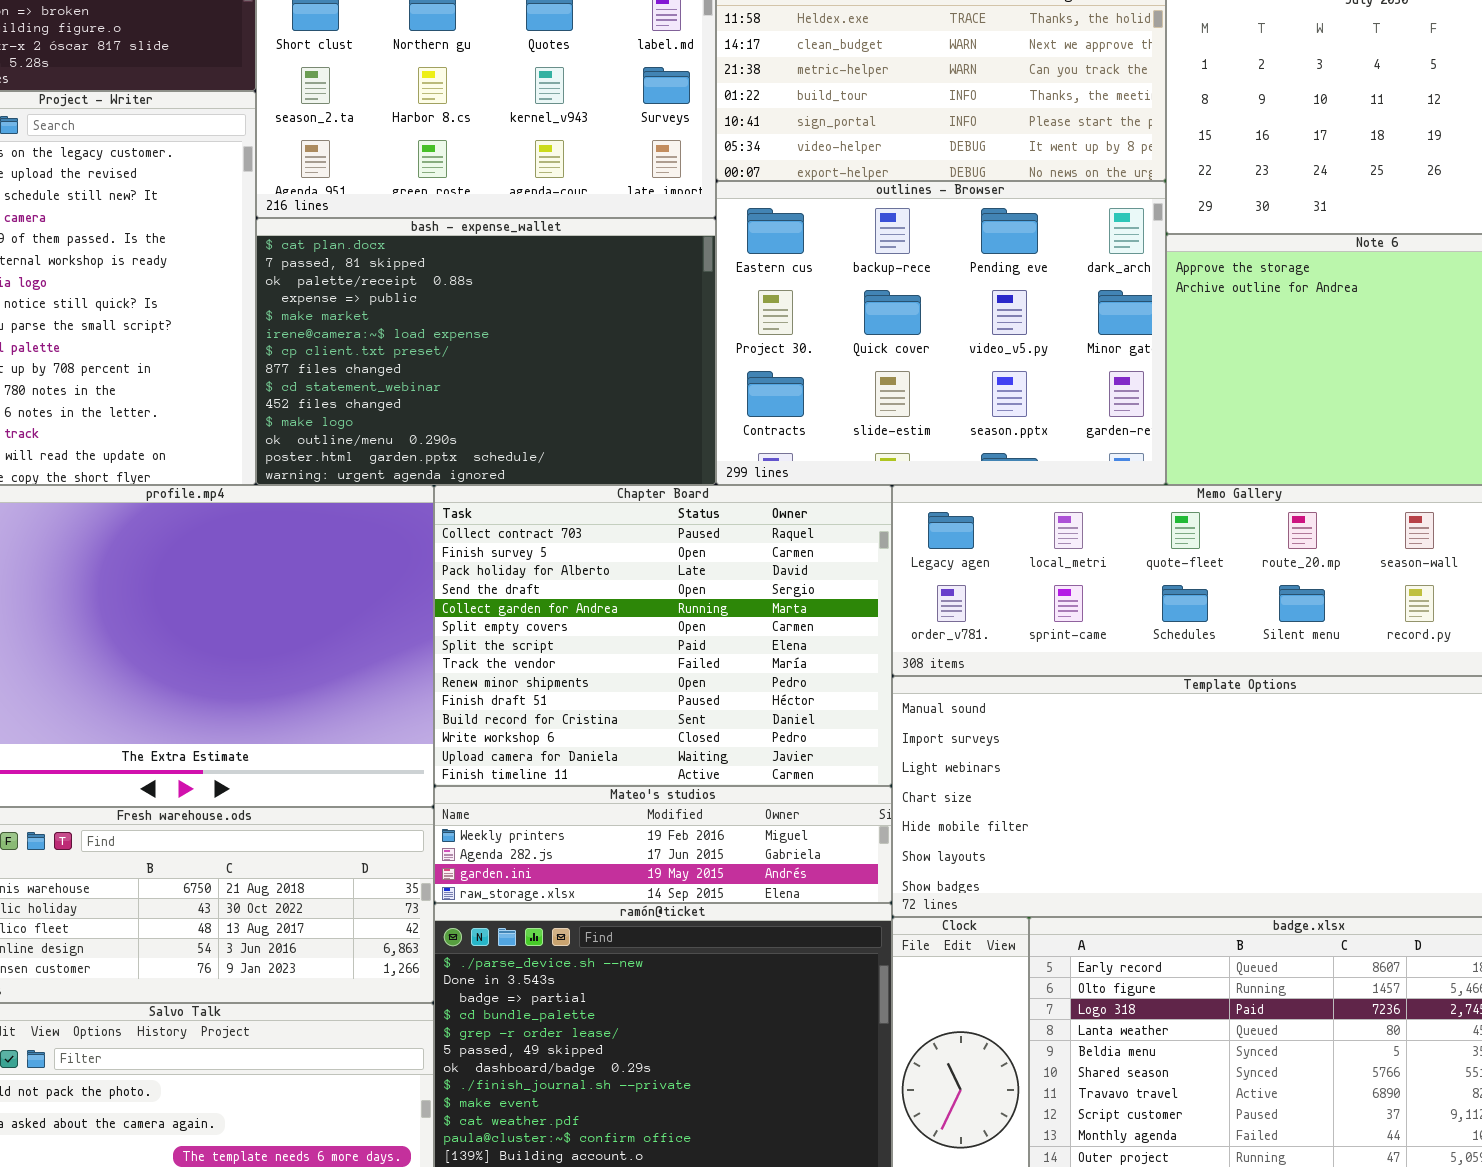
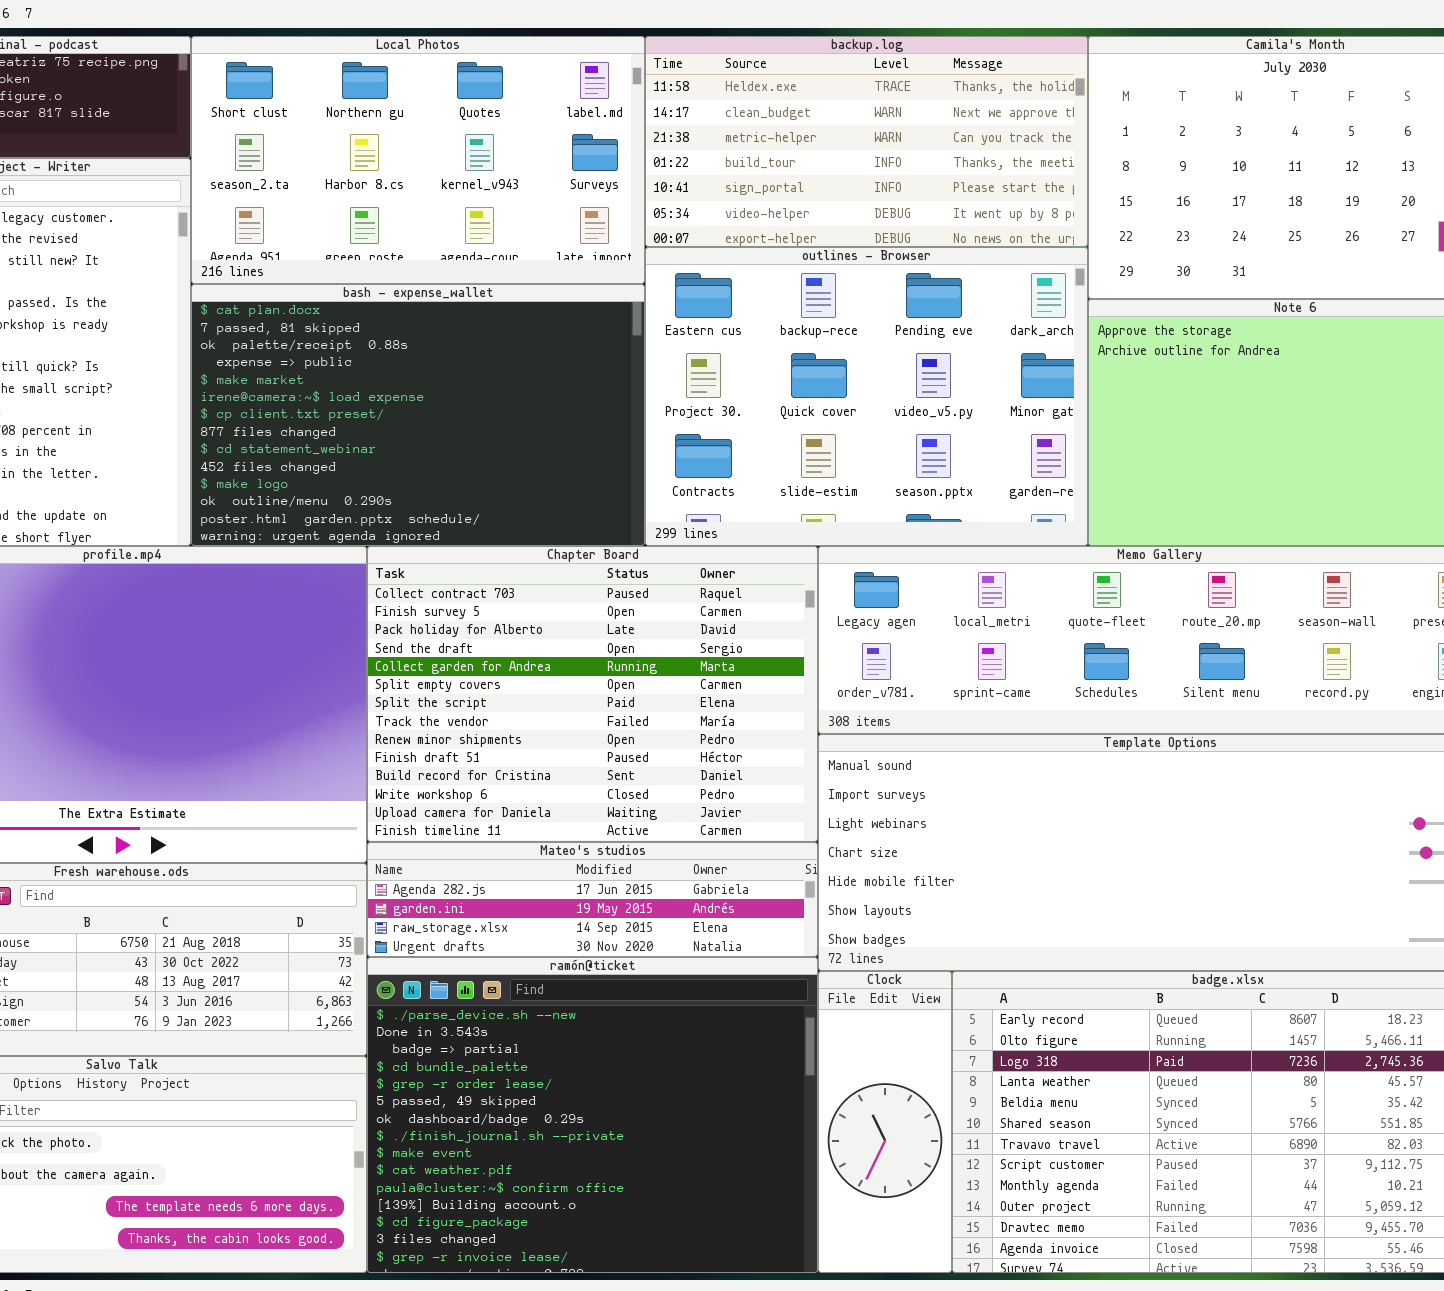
Mateo's studios: [434,786,892,903] -> [367,842,818,957], scrolled down 1 row

